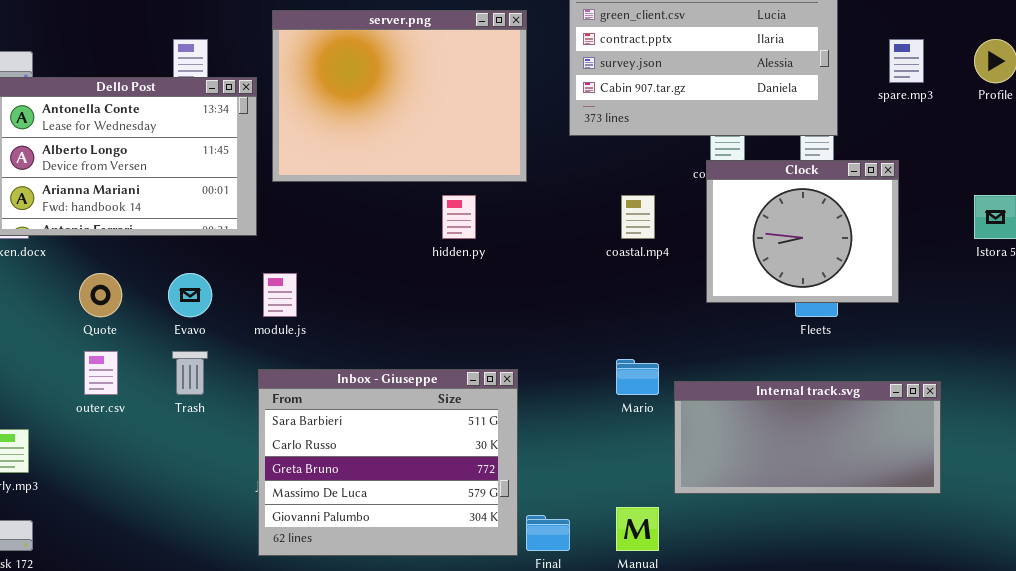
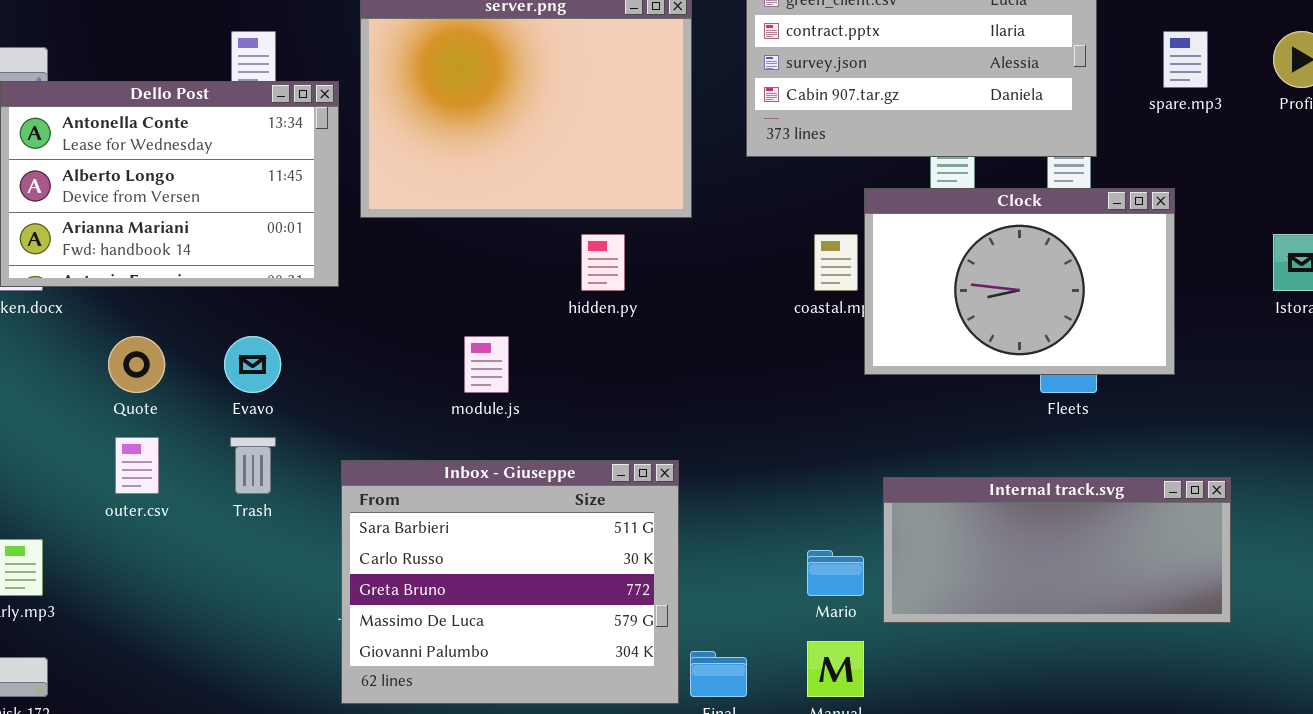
Clock: [706,160,899,303] -> [864,188,1175,375], resized
module.js: [263,273,297,317] -> [464,336,509,393], moved
Mario: [616,359,659,395] -> [807,550,864,596], moved

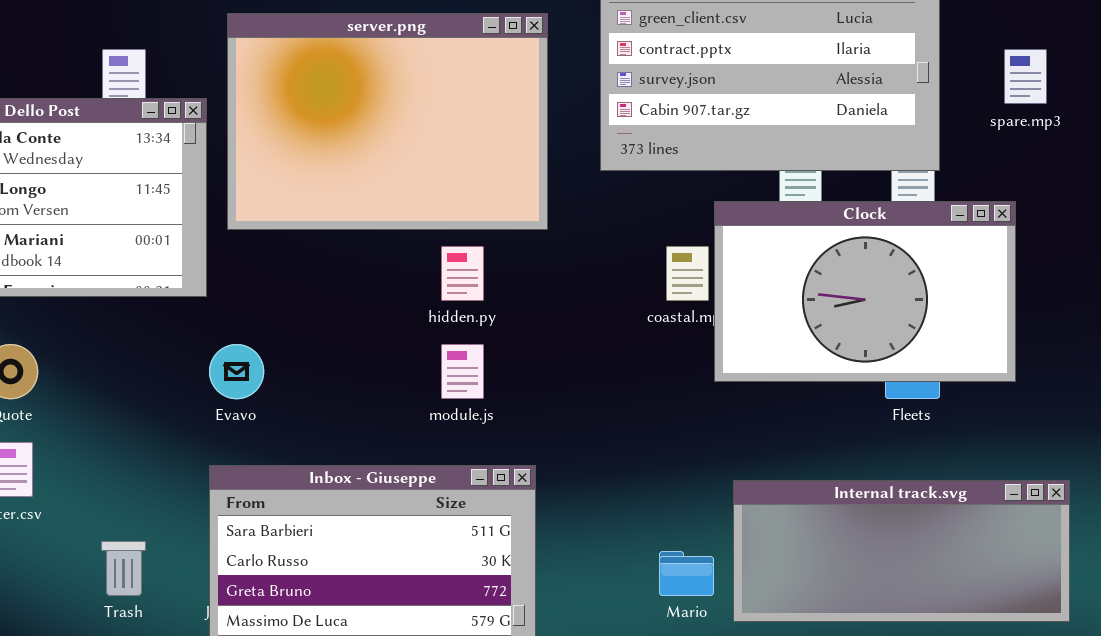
Evavo: [224,336,281,393] -> [209,344,264,399], moved
module.js: [464,336,509,393] -> [441,344,484,399], moved
Trash: [230,437,276,494] -> [101,541,146,596], moved

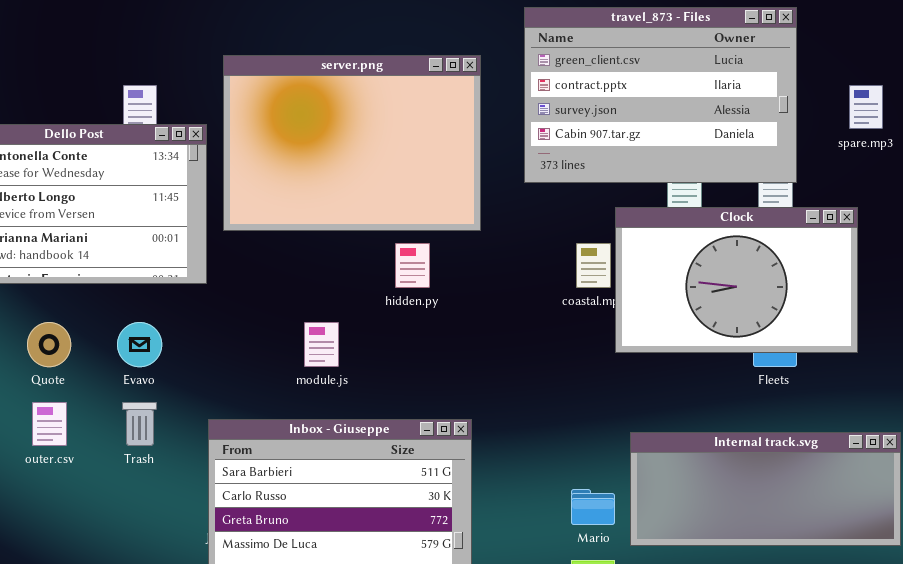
Evavo: [209,344,264,399] -> [117,322,162,367], moved
module.js: [441,344,484,399] -> [304,322,339,367], moved
Trash: [101,541,146,596] -> [122,402,157,446], moved

